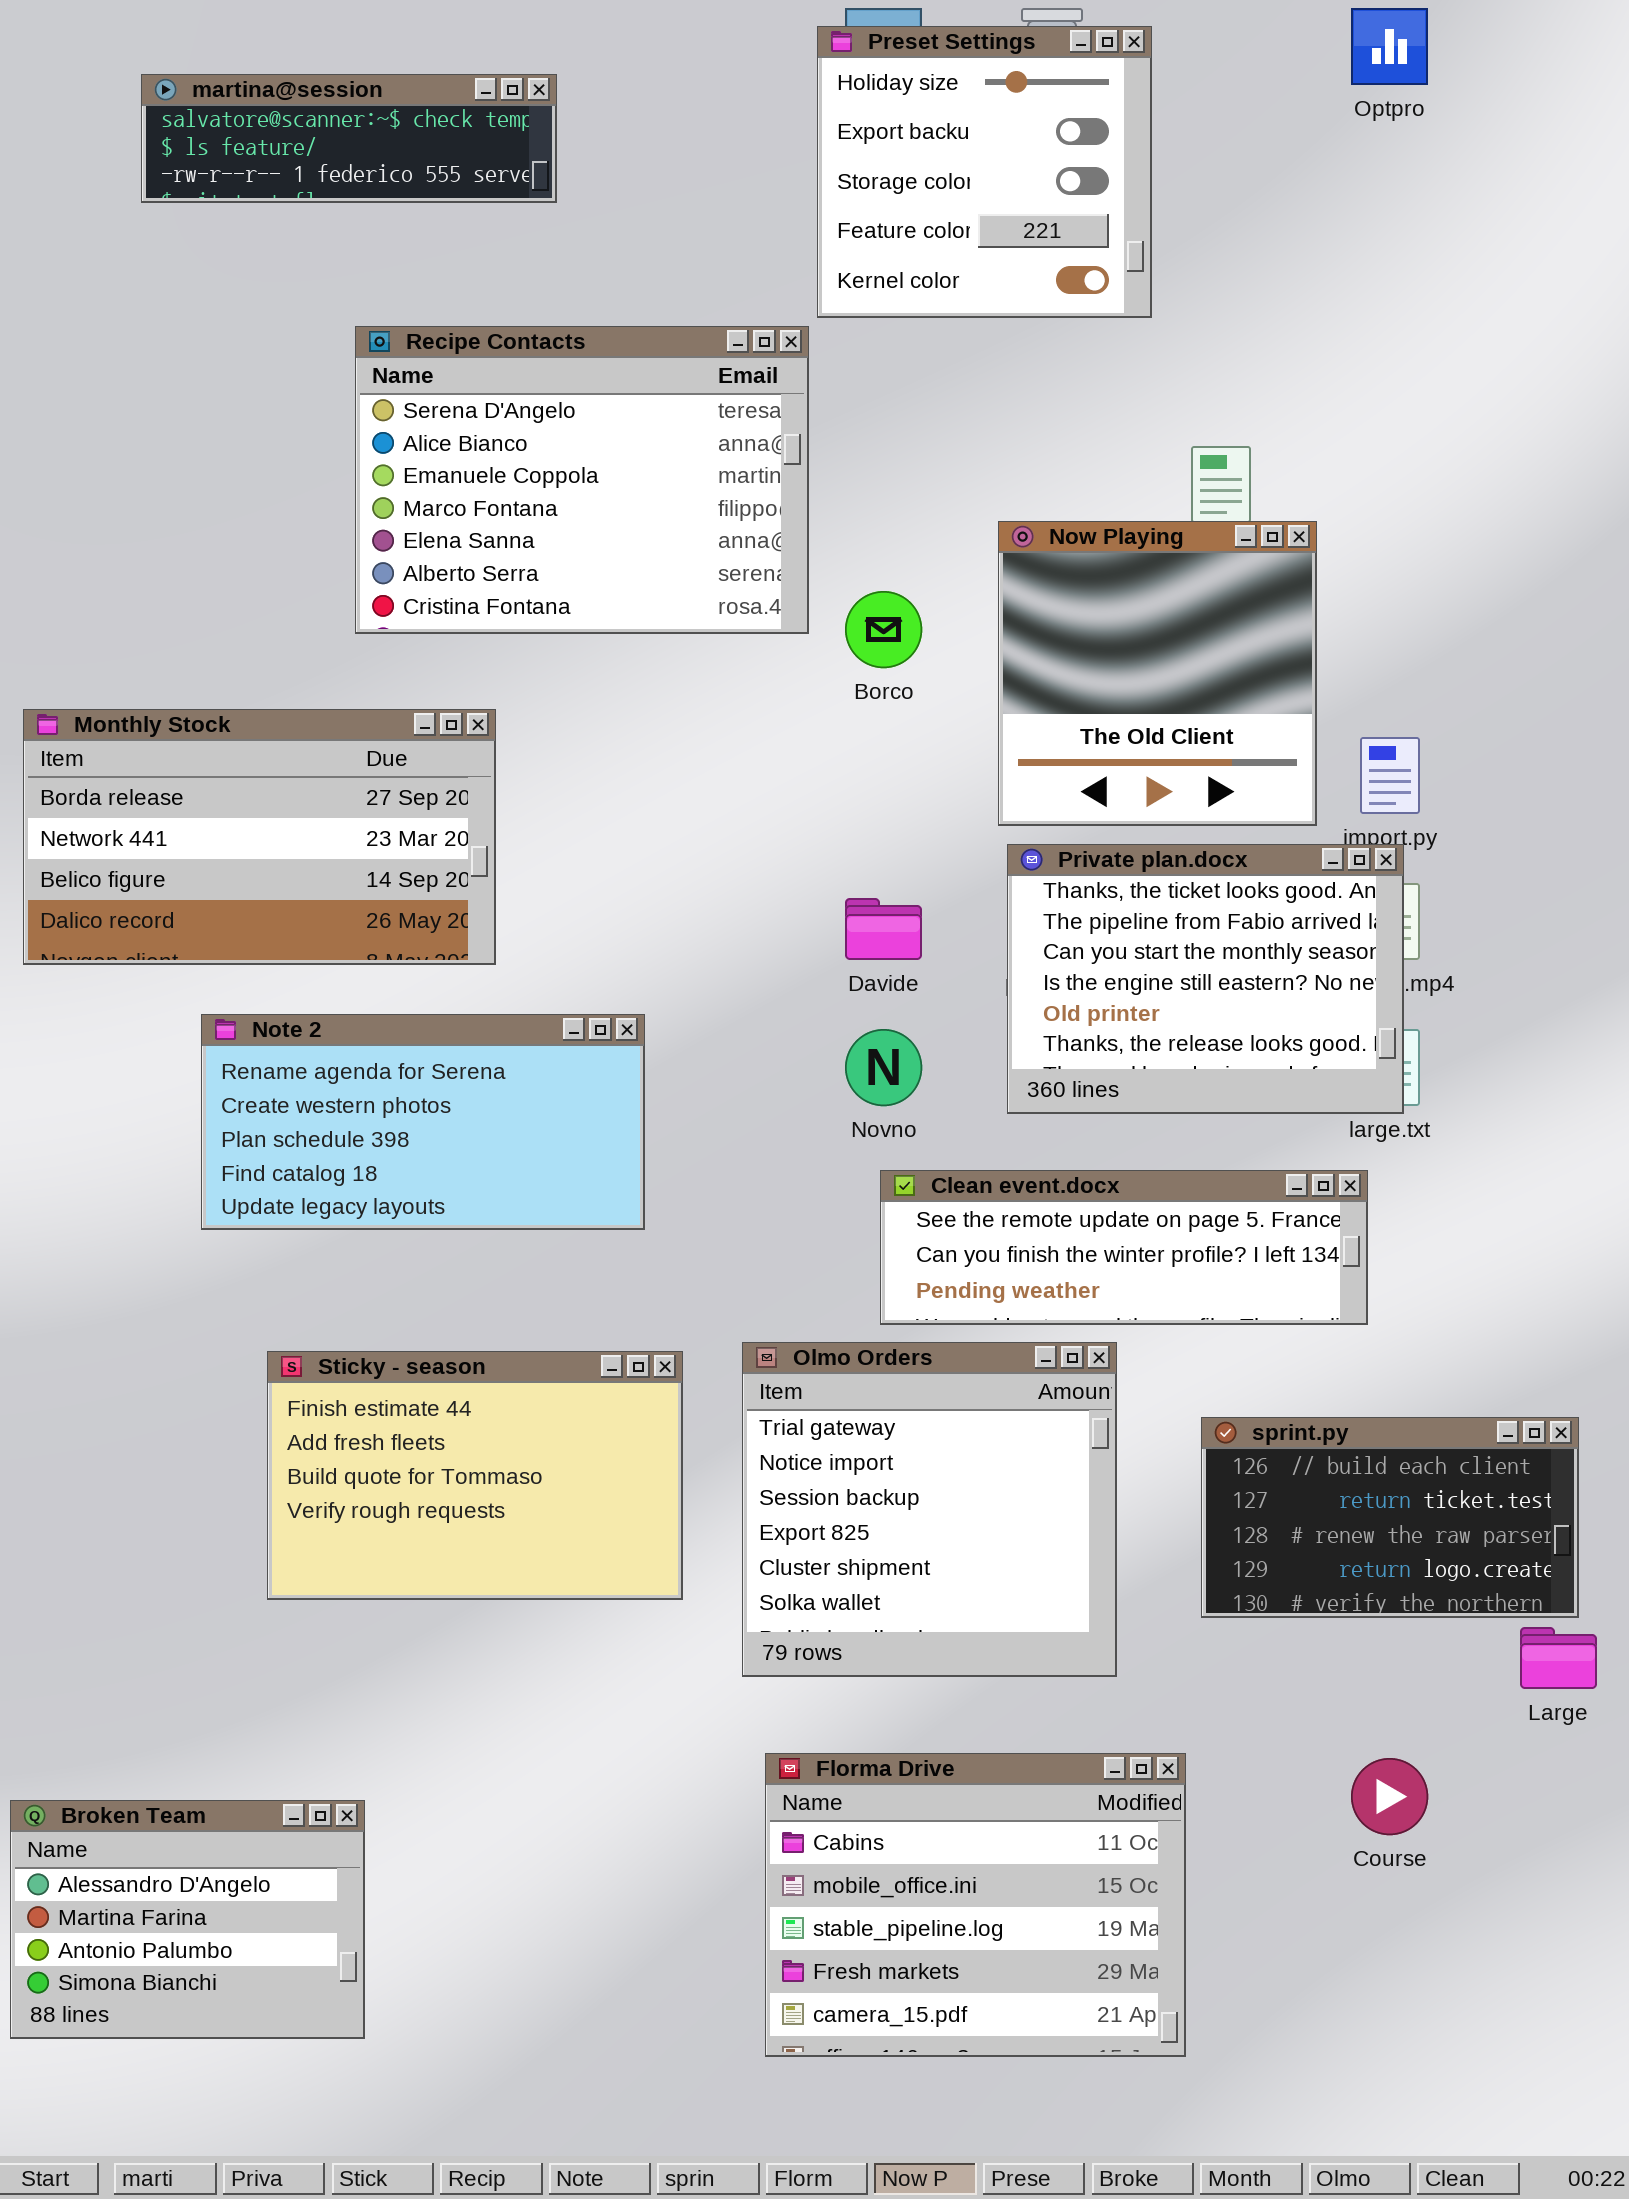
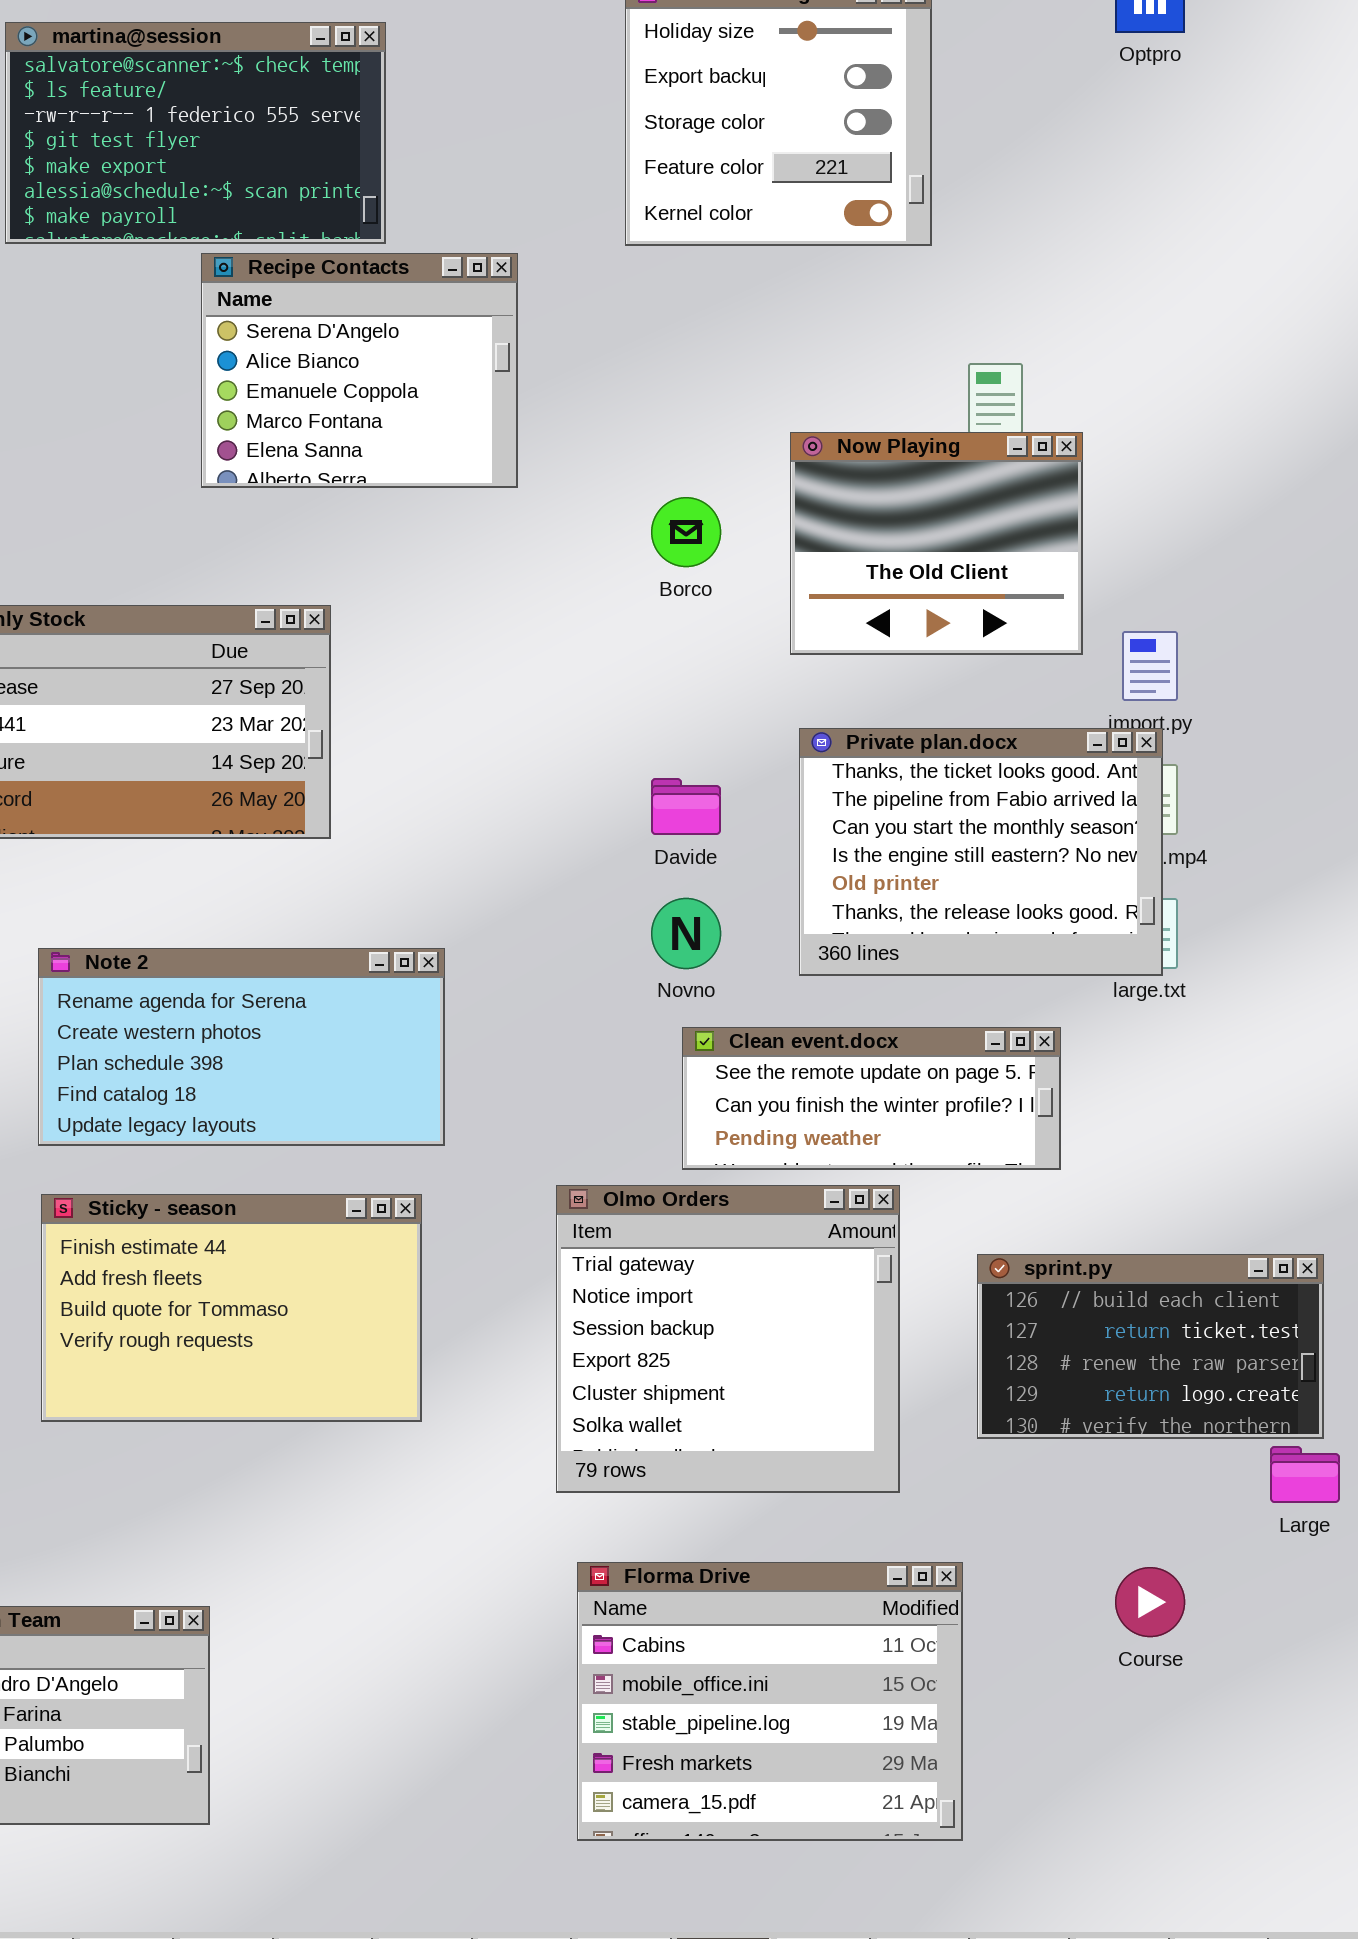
martina@session: [141,74,557,203] -> [5,22,386,244], resized
Recipe Contacts: [355,326,809,634] -> [201,253,518,488], resized
Now Playing: [998,521,1317,826] -> [790,432,1083,655], resized
Note 2: [201,1014,645,1230] -> [38,948,445,1146], moved
Clean event.docx: [880,1170,1368,1325] -> [682,1027,1061,1170], resized
Sticky - season: [267,1351,683,1600] -> [41,1194,422,1422], moved

